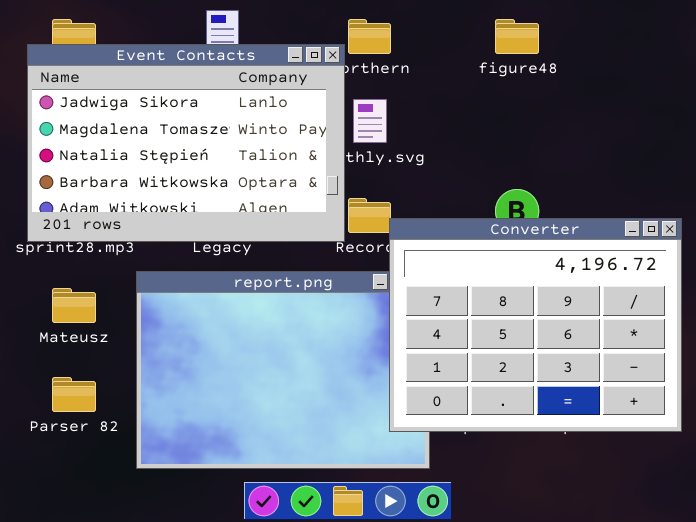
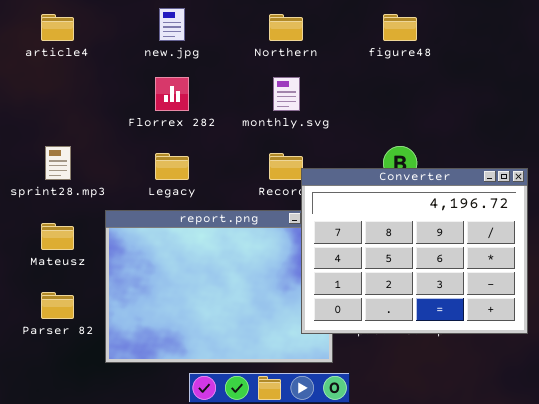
Event Contacts: [27,44,345,242] -> none, closed

